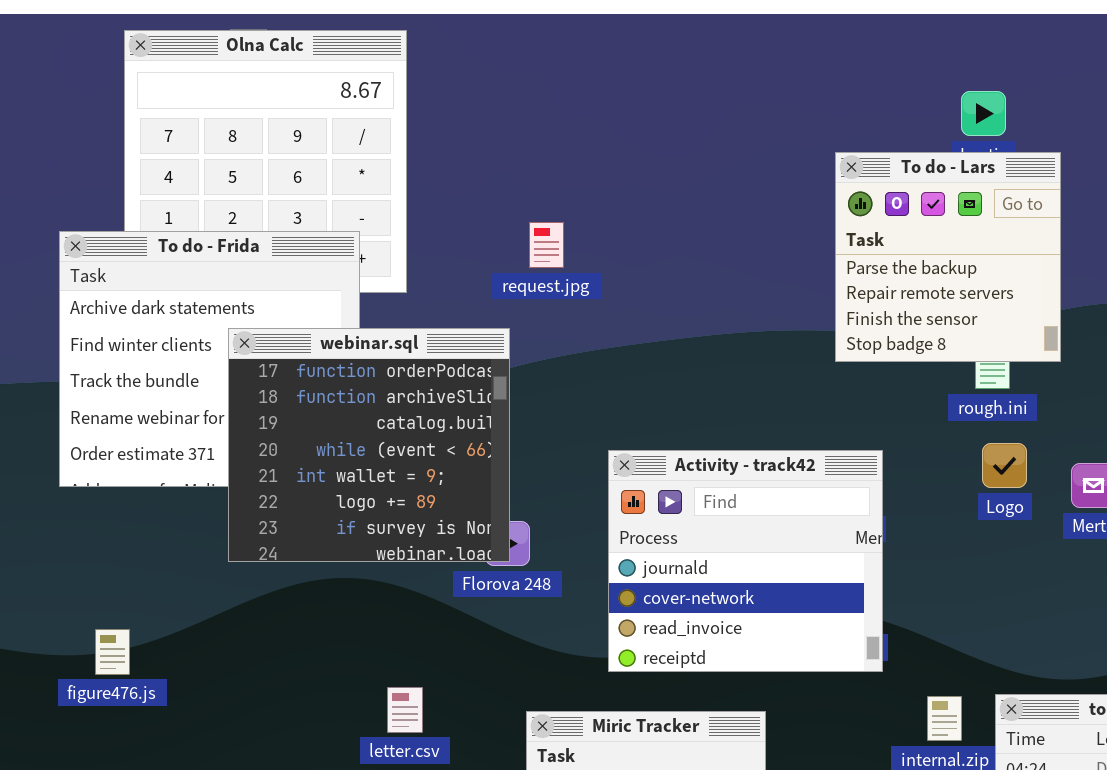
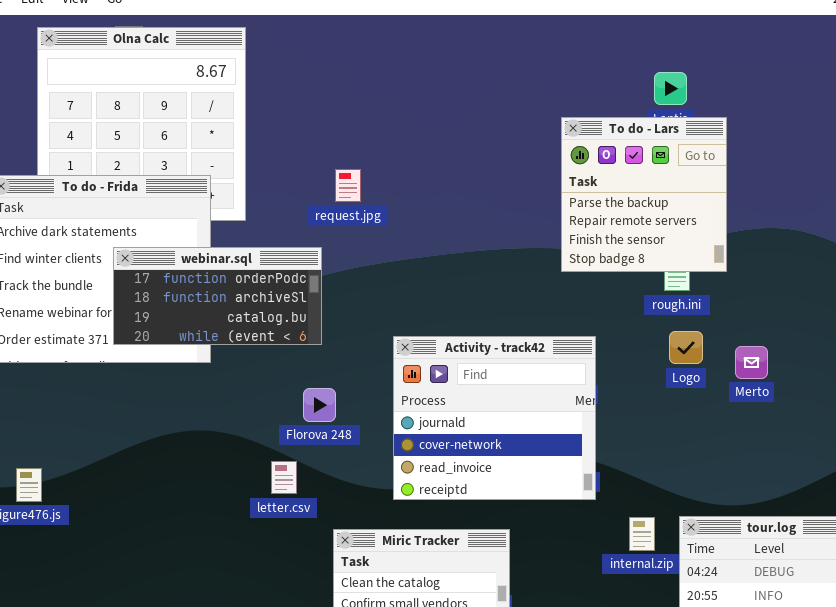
webinar.sql: [228,328,510,562] -> [113,247,322,345], resized
letter.csv: [387,687,423,733] -> [271,461,297,494], moved

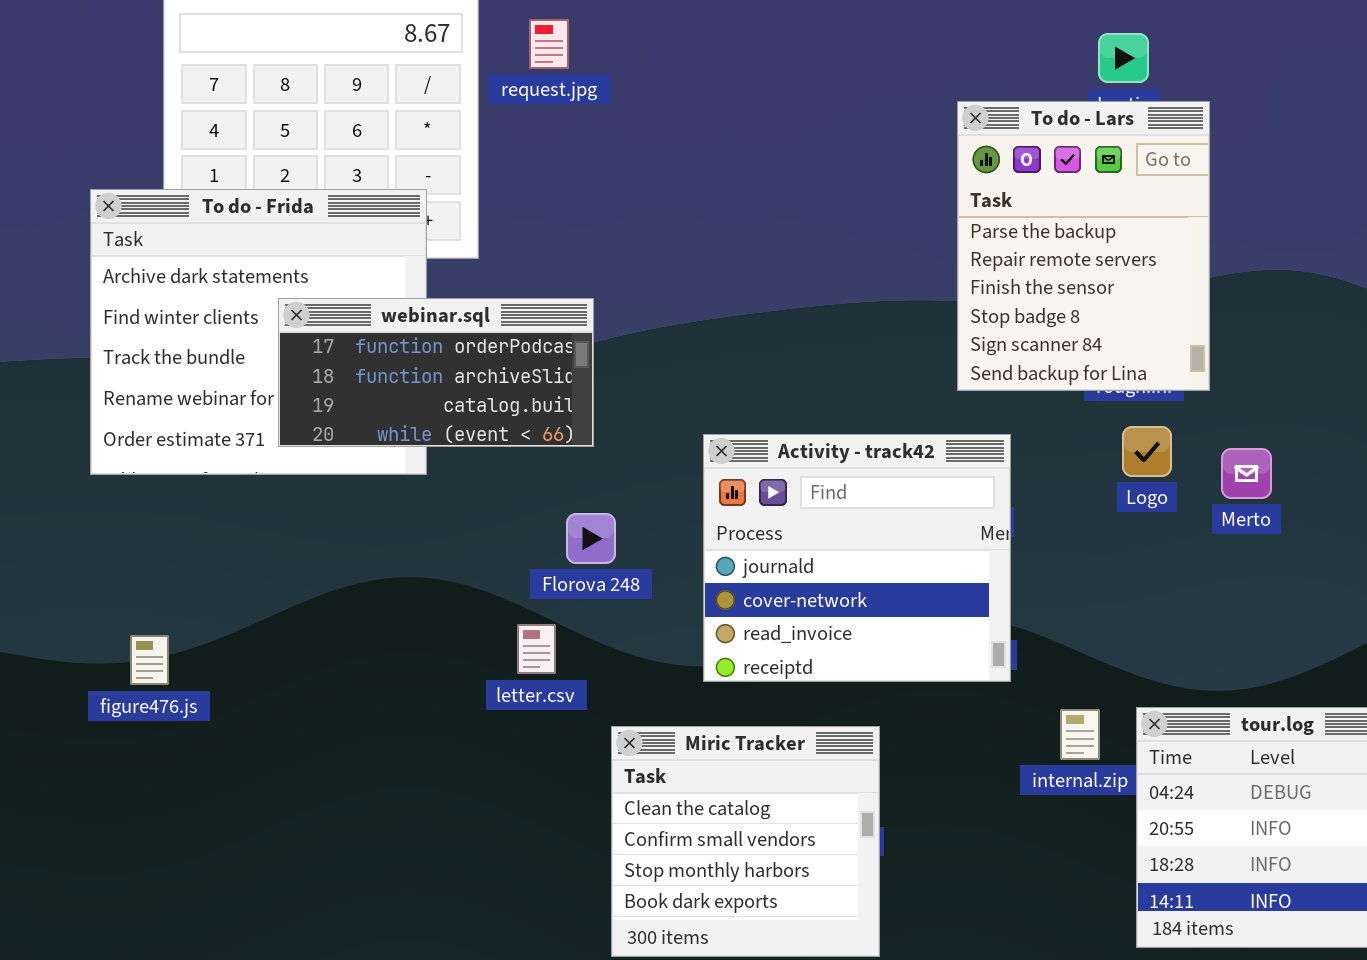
To do - Lars: [561,117,727,272] -> [957,101,1210,391], resized
request.jpg: [335,169,361,202] -> [529,19,569,69], moved

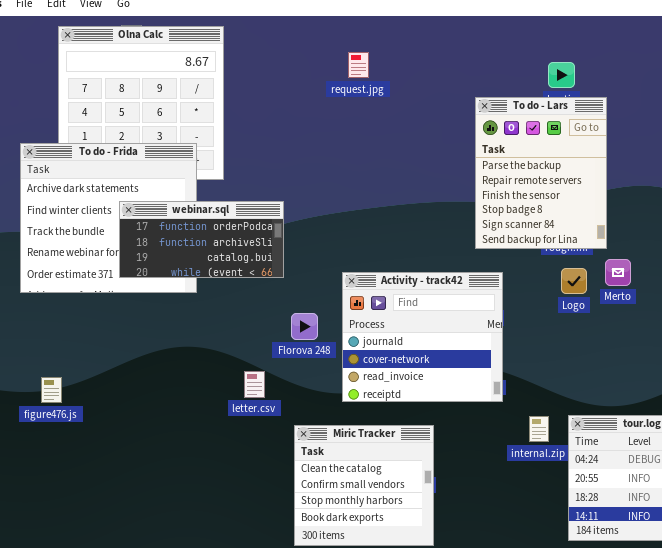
request.jpg: [529,19,569,69] -> [348,52,369,78], moved
Merto: [1221,448,1272,499] -> [605,259,631,286], moved
Florova 248: [566,513,616,564] -> [291,313,318,340], moved

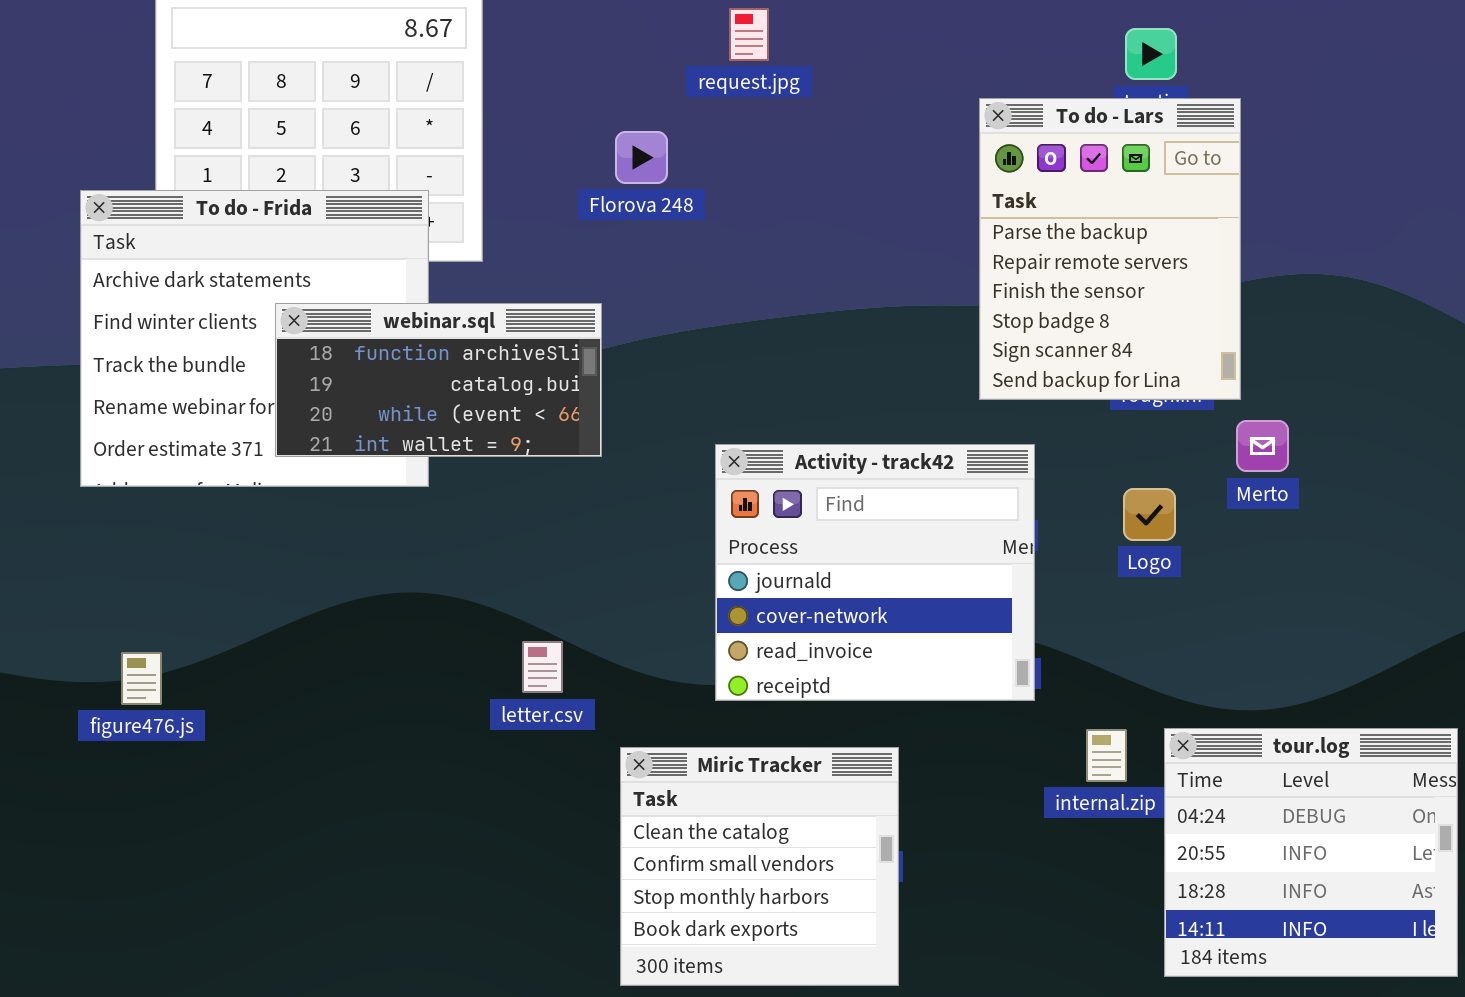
webinar.sql: [119,201,284,278] -> [275,303,602,457], scrolled down 1 row
Logo: [561,268,587,294] -> [1123,488,1176,541], moved
Florova 248: [291,313,318,340] -> [615,131,668,184], moved

